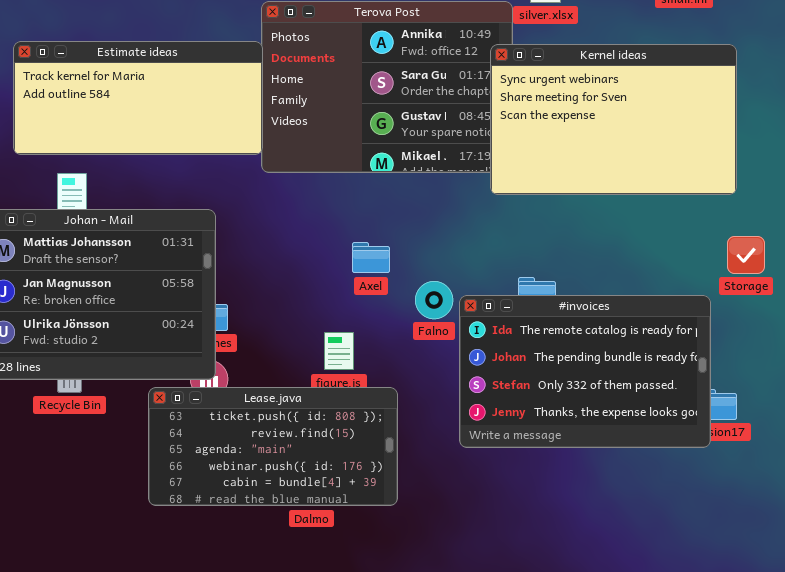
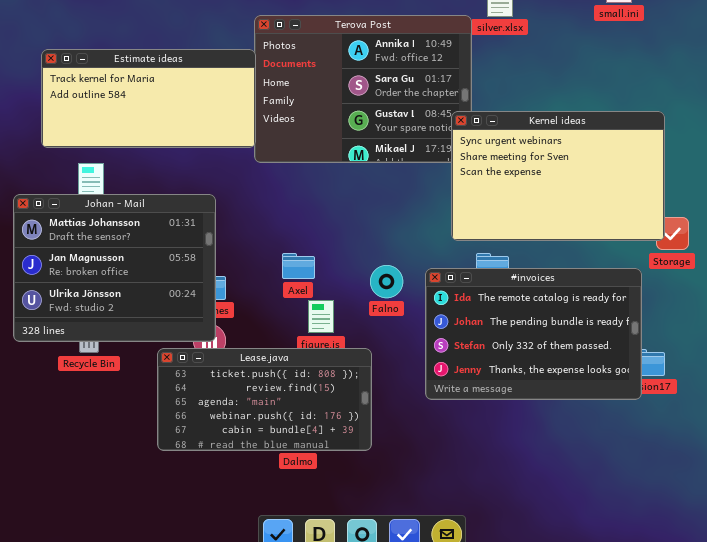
Kernel ideas: [490,44,737,195] -> [451,111,665,241], moved
Axel: [352,242,390,273] -> [282,253,315,279], moved
Falno: [415,281,453,319] -> [370,265,403,298], moved

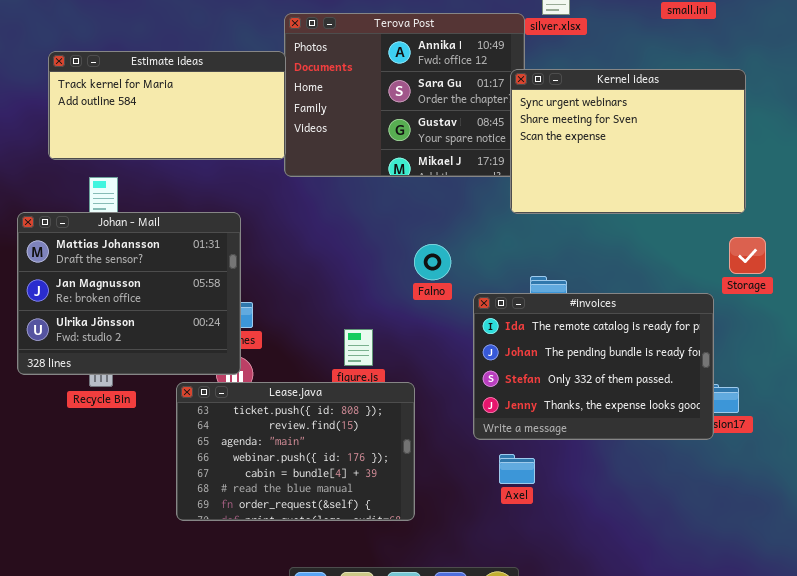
Kernel ideas: [451,111,665,241] -> [510,69,746,214], moved
Axel: [282,253,315,279] -> [499,454,535,484], moved
Falno: [370,265,403,298] -> [414,244,451,280], moved
Lease.java: [157,348,372,451] -> [176,382,415,521], resized

